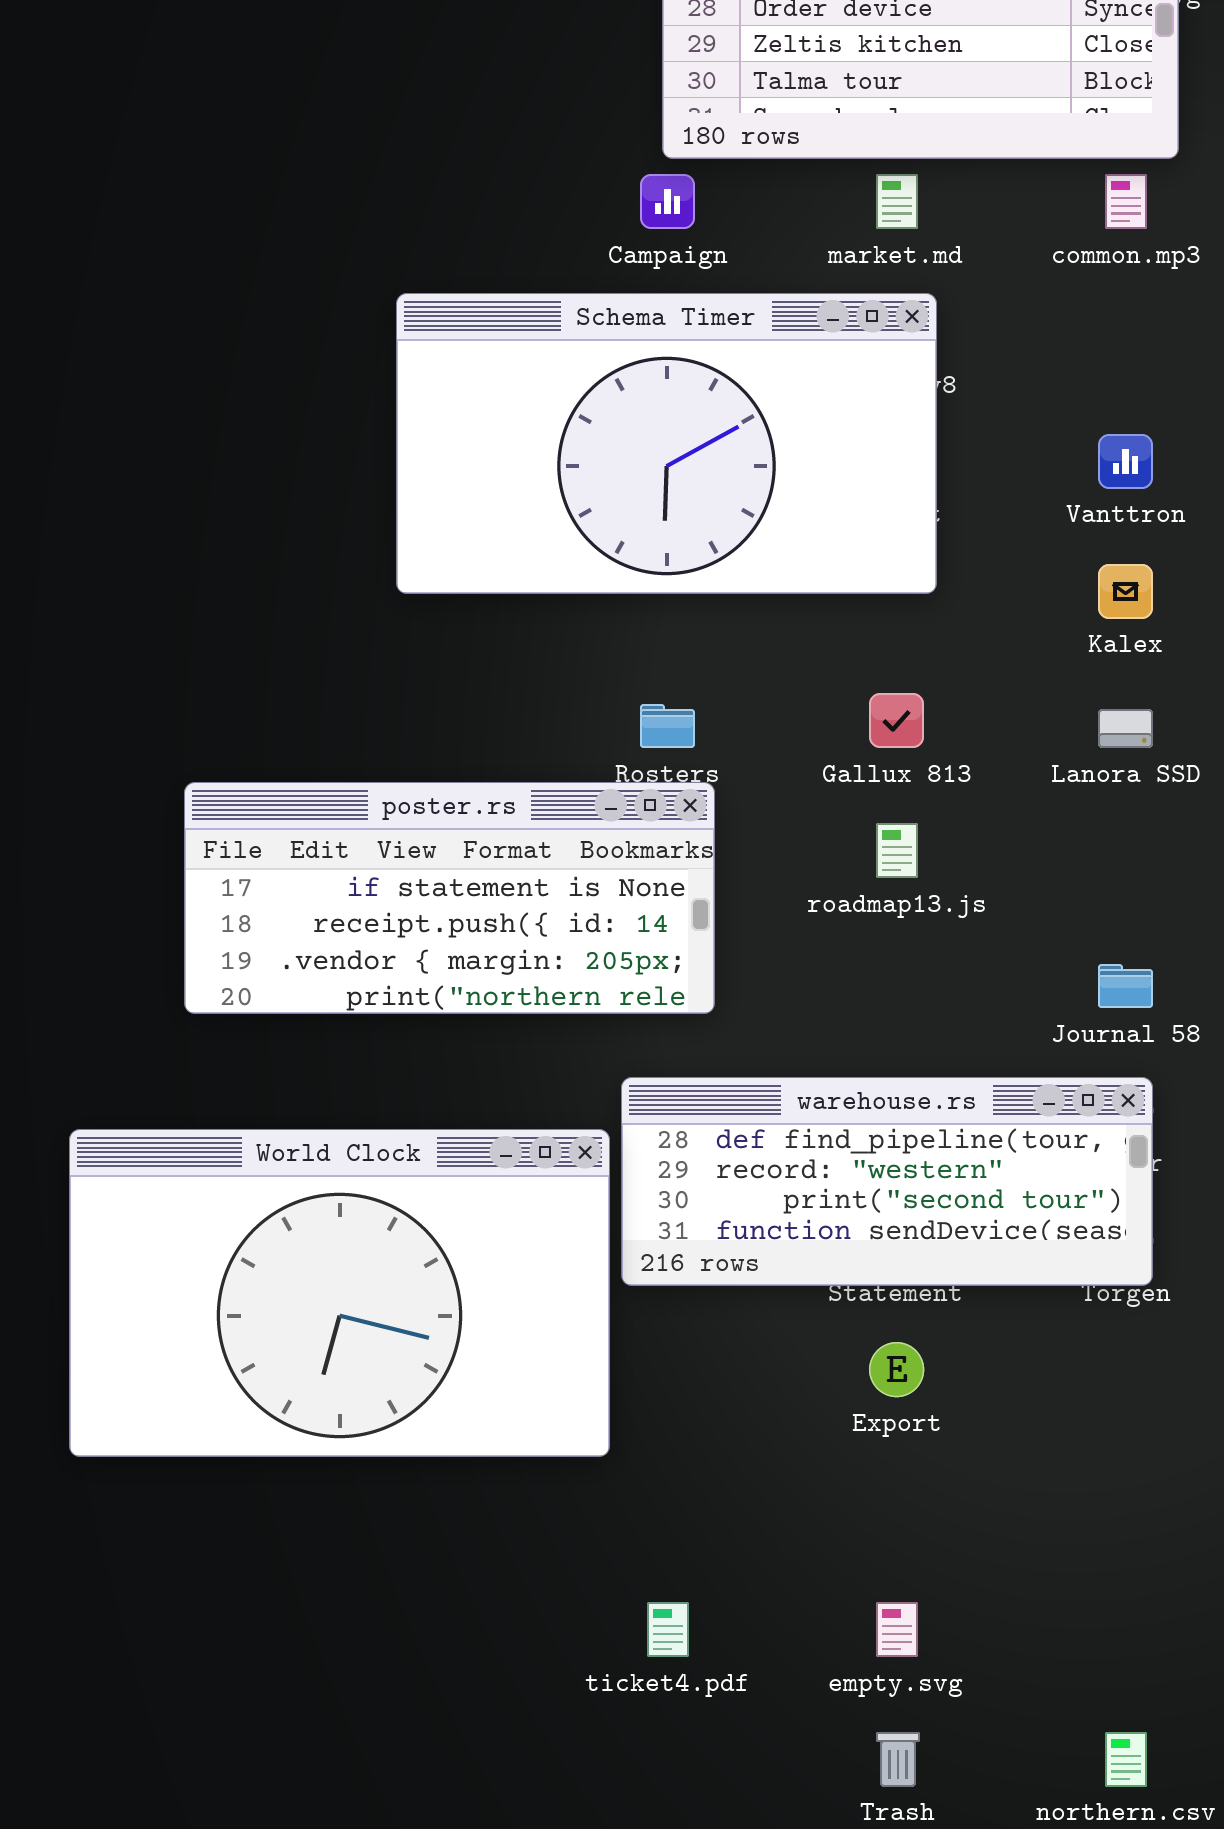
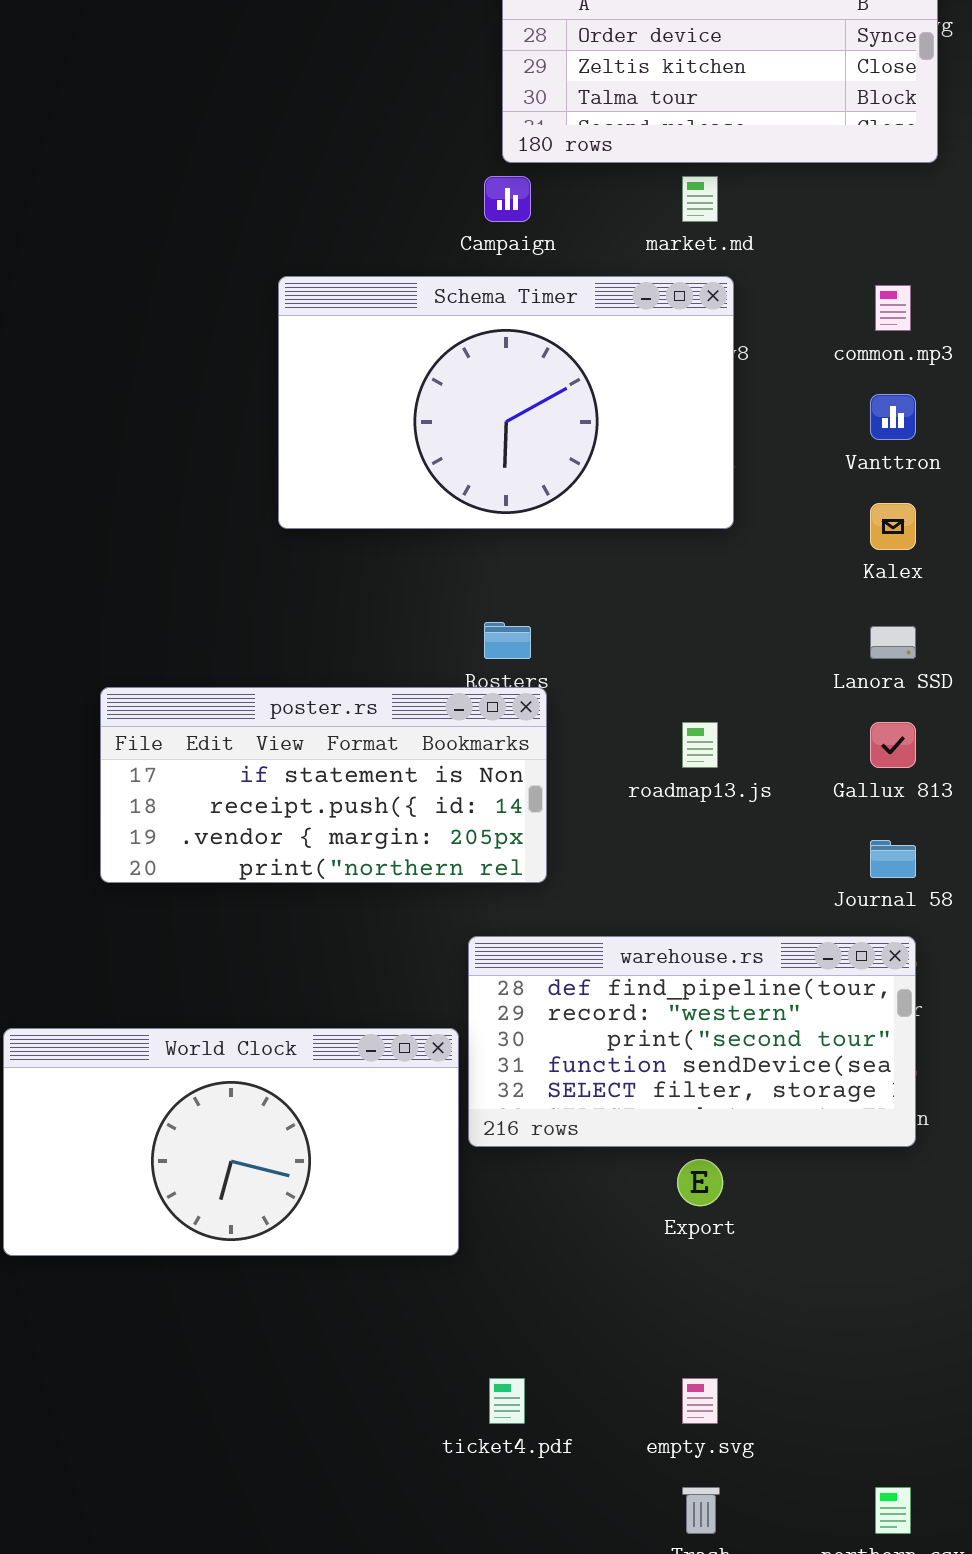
common.mp3: [1105,174,1147,229] -> [875,285,911,331], moved
Gallux 813: [869,693,924,748] -> [870,722,916,768], moved
warehouse.rs: [621,1077,1153,1286] -> [468,936,916,1147], resized
World Clock: [69,1129,610,1457] -> [3,1028,459,1256], resized

